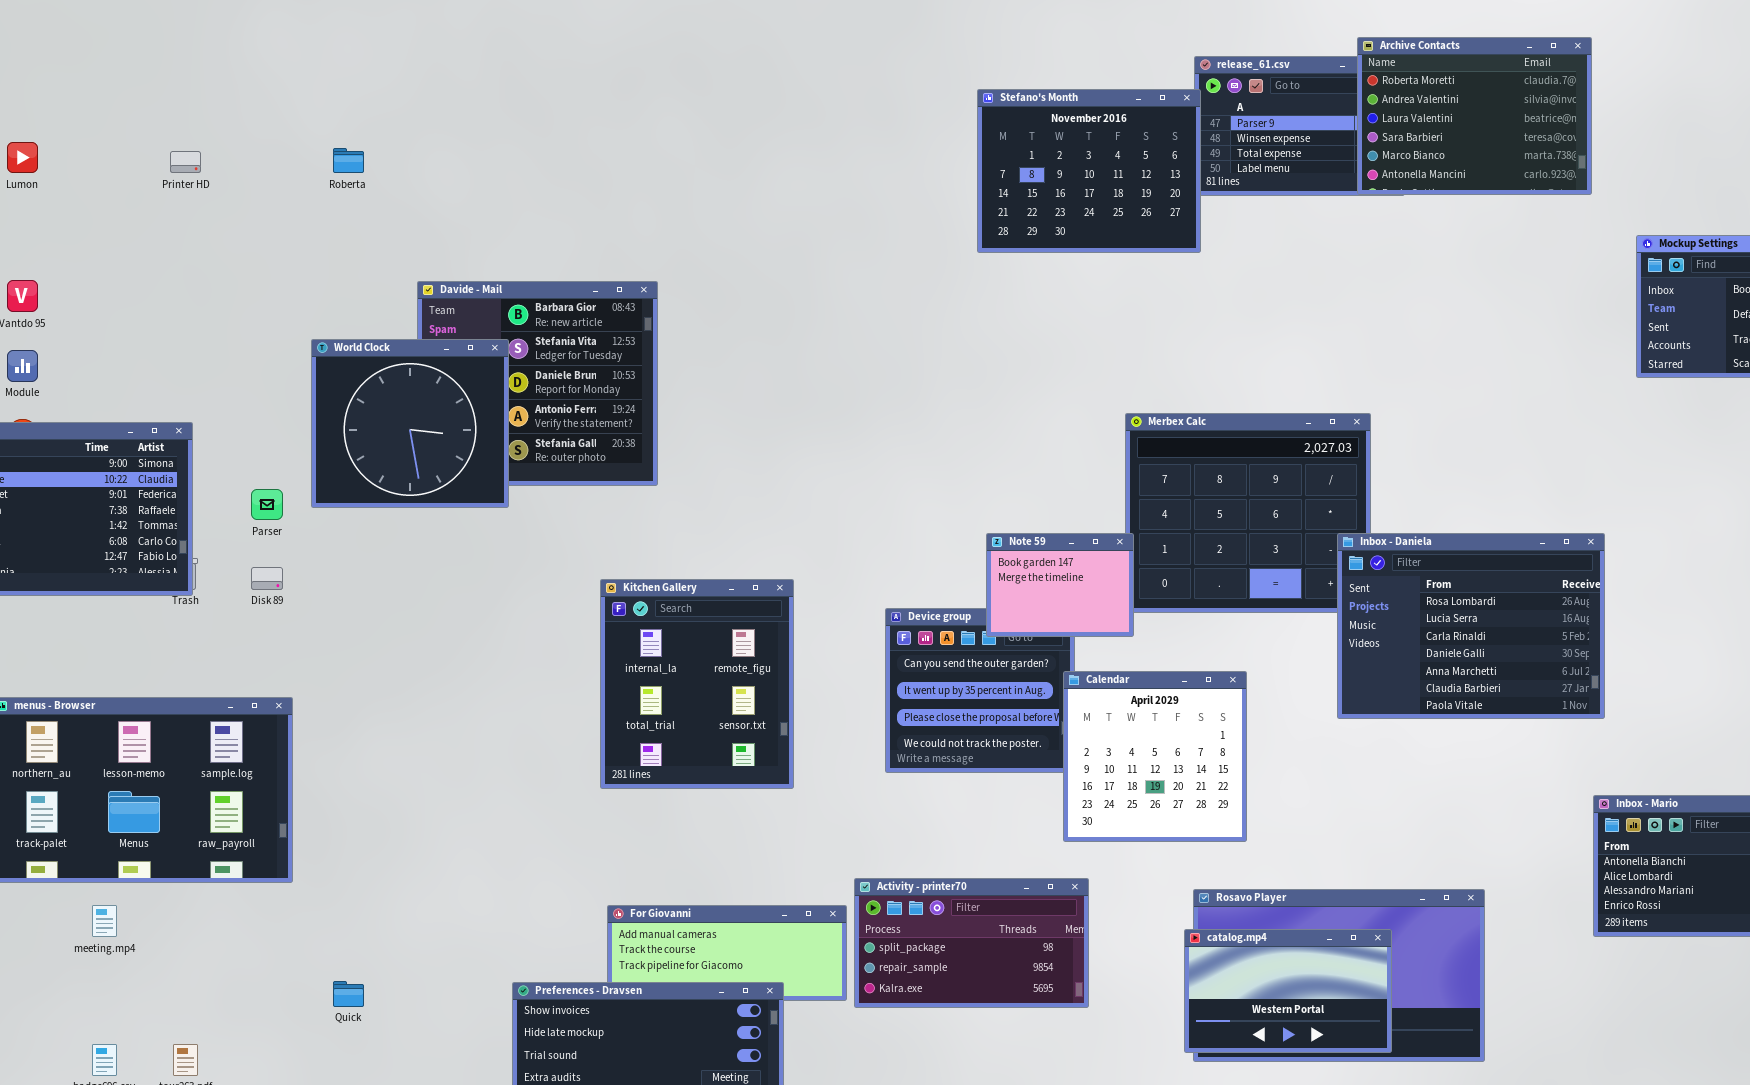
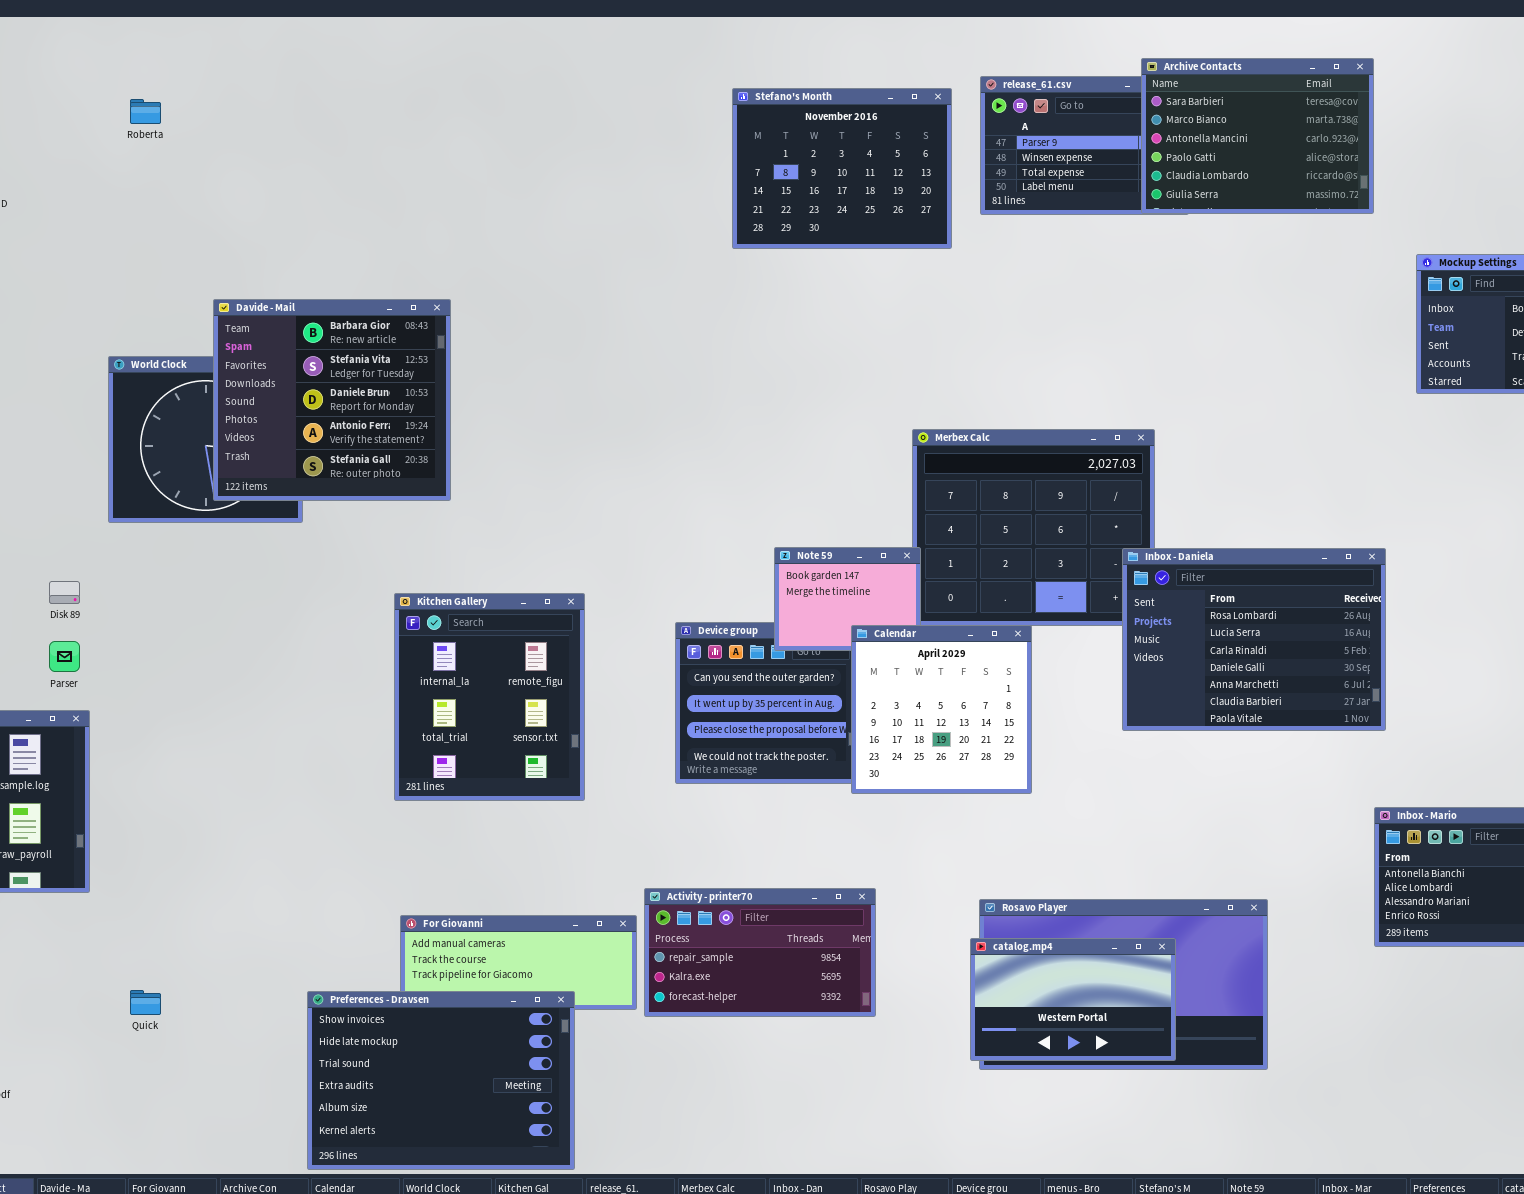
Archive Contacts: [1357,37,1592,195] -> [1141,58,1374,214], scrolled down 3 rows
Stefano's Month: [977,89,1201,253] -> [732,88,952,249], moved
Roberta: [333,148,364,173] -> [130,99,161,124], moved
Davide - Mail: [417,281,658,486] -> [213,299,451,501], raised
Parser: [251,489,283,520] -> [49,641,80,672], moved
Calendar: [1063,671,1247,842] -> [851,625,1032,794], moved
Activity - printer70: [854,878,1089,1008] -> [644,888,876,1017], scrolled down 1 row

